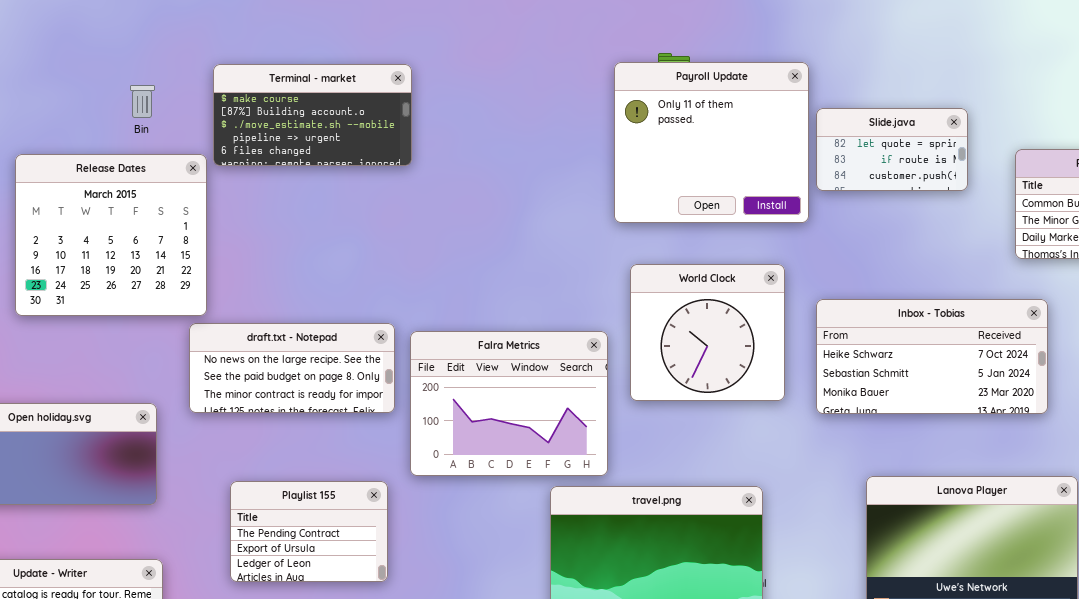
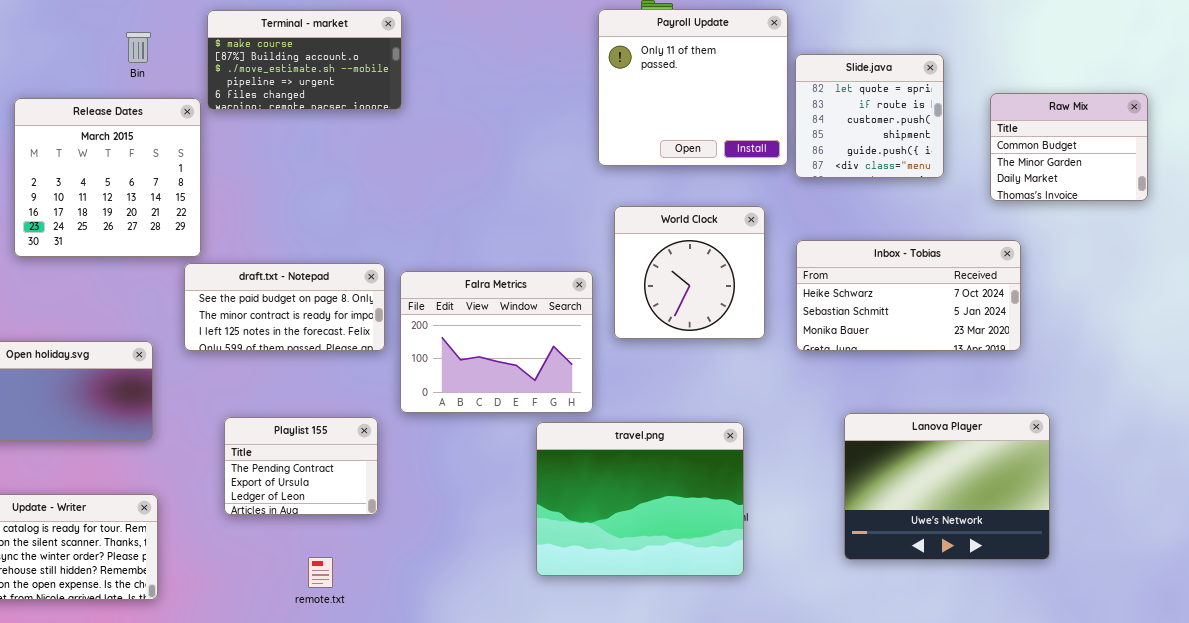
Slide.java: [816,108,968,191] -> [795,54,944,178], resized
draft.txt - Notepad: [189,323,395,413] -> [184,263,385,351], scrolled down 1 row

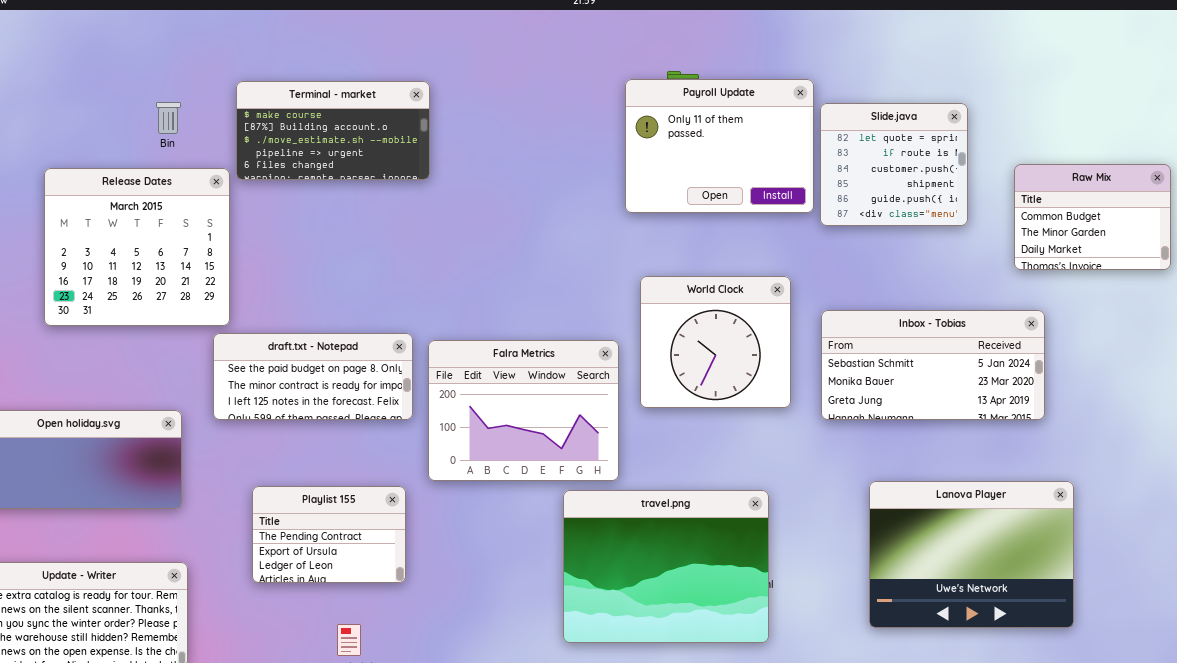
Payroll Update: [598,9,788,166] -> [625,79,814,213], resized
Slide.java: [795,54,944,178] -> [820,103,968,226], moved
Inbox - Tobias: [796,240,1021,351] -> [821,310,1045,420], scrolled down 1 row

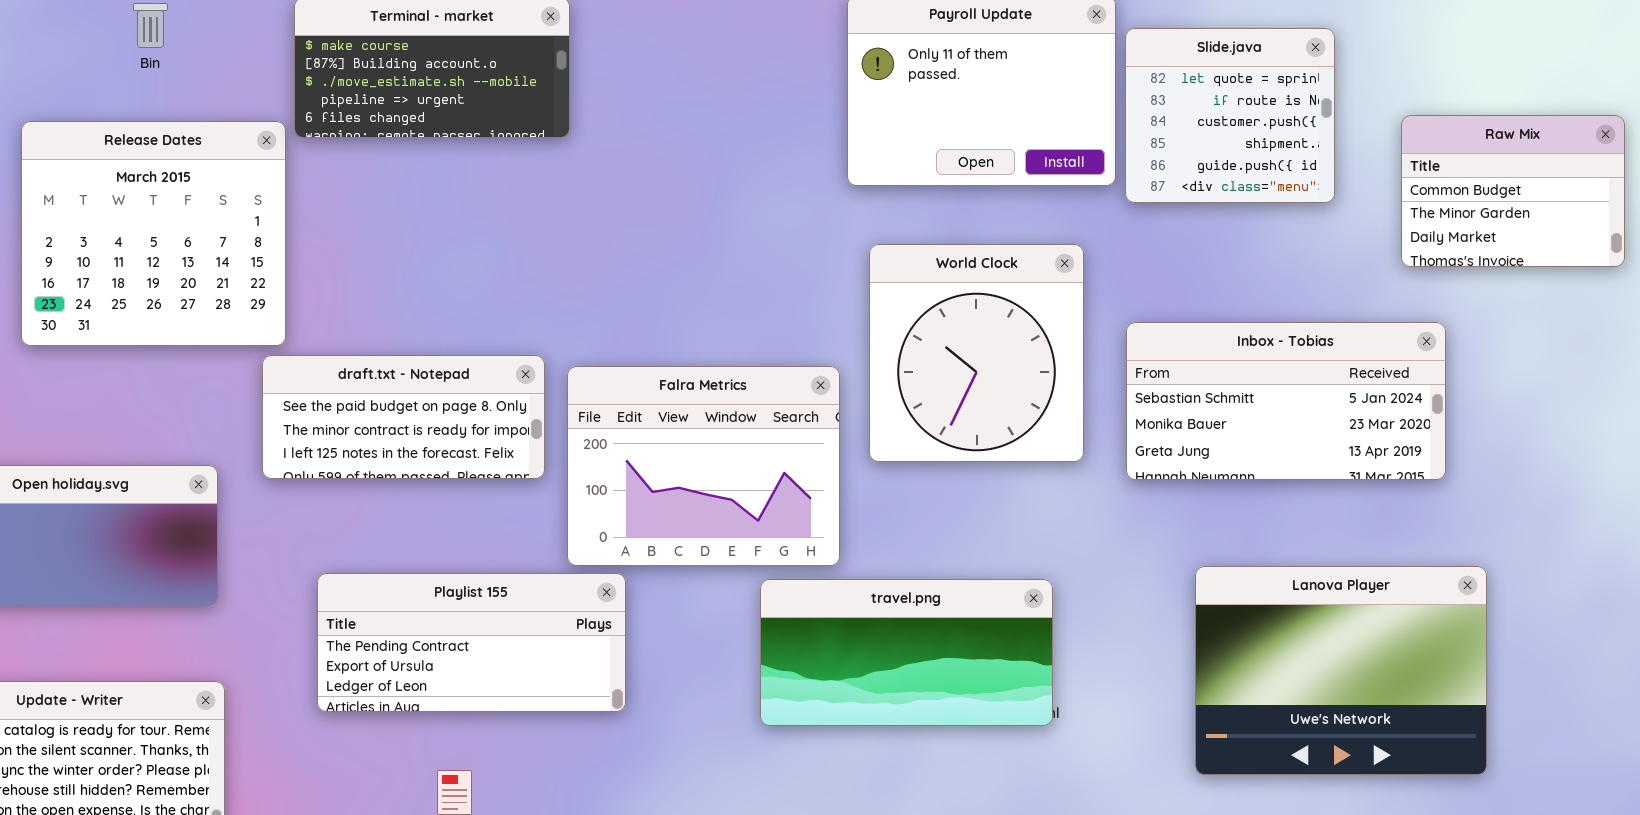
Bin: [156,102,181,134] -> [133,3,168,48], moved
World Clock: [640,276,791,408] -> [869,244,1084,462], resized
Playlist 155: [252,486,406,583] -> [317,573,626,712], resized
travel.png: [563,490,769,643] -> [760,579,1053,726], resized

